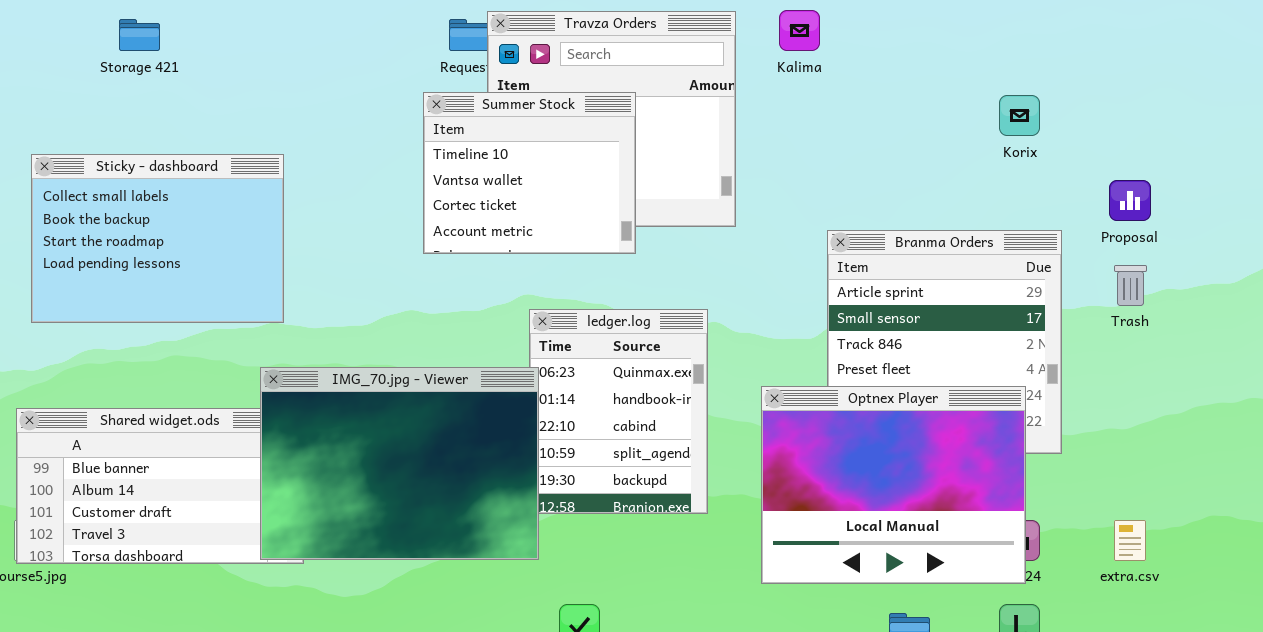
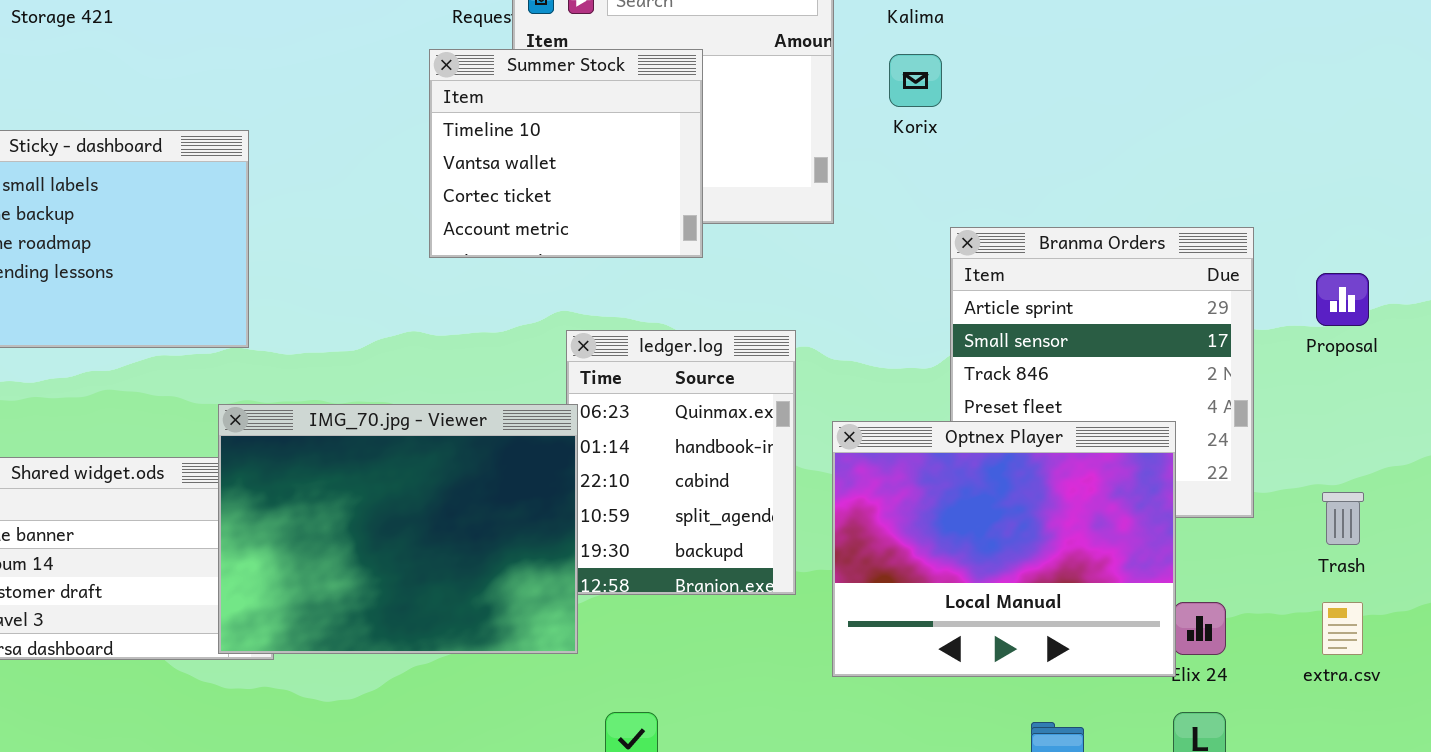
Korix: [999,95,1040,136] -> [889,54,942,107], moved
Proposal: [1109,180,1151,221] -> [1316,273,1369,326], moved
Trash: [1114,265,1147,306] -> [1322,492,1364,545], moved
Optnex Player: [761,386,1026,584] -> [832,421,1176,677], moved

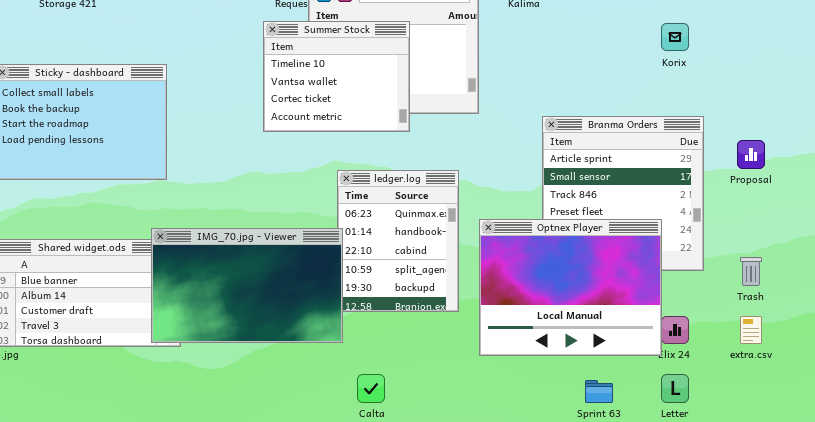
Korix: [889,54,942,107] -> [661,23,689,51], moved
IMG_70.jpg - Viewer: [218,404,578,654] -> [151,228,343,343], resized

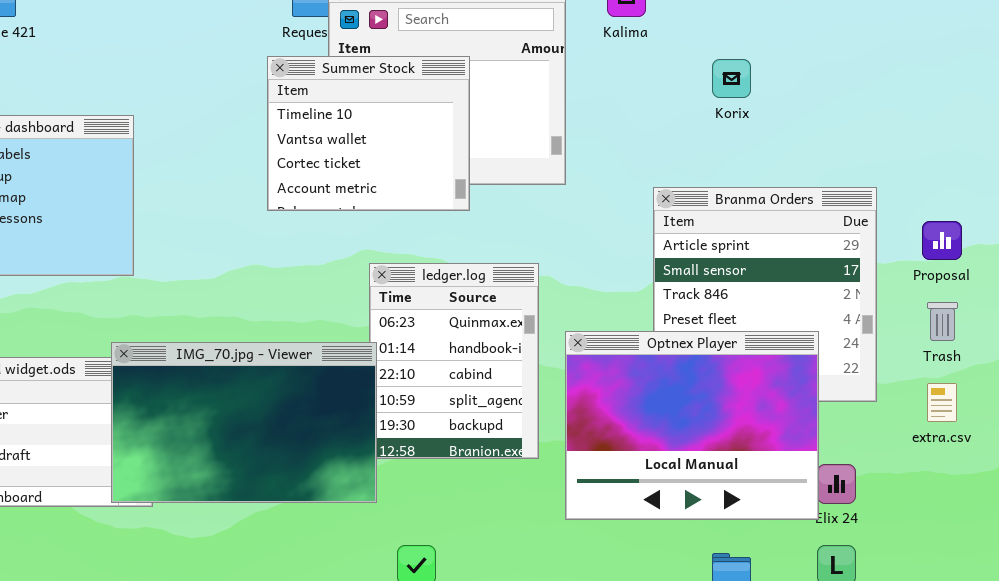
Korix: [661,23,689,51] -> [712,59,751,98], moved
Trash: [740,257,762,286] -> [927,302,958,341], moved
extra.csv: [740,316,762,344] -> [927,383,957,422], moved

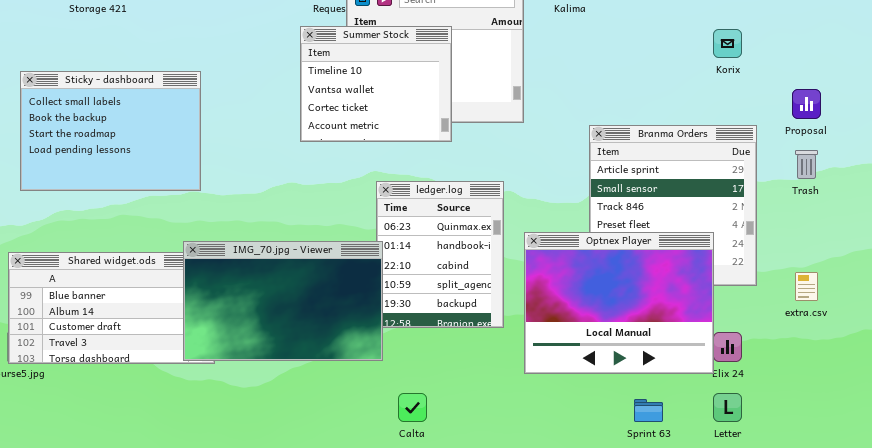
Korix: [712,59,751,98] -> [713,29,742,58], moved
Proposal: [922,221,962,260] -> [792,89,821,119], moved
Trash: [927,302,958,341] -> [795,150,818,179], moved

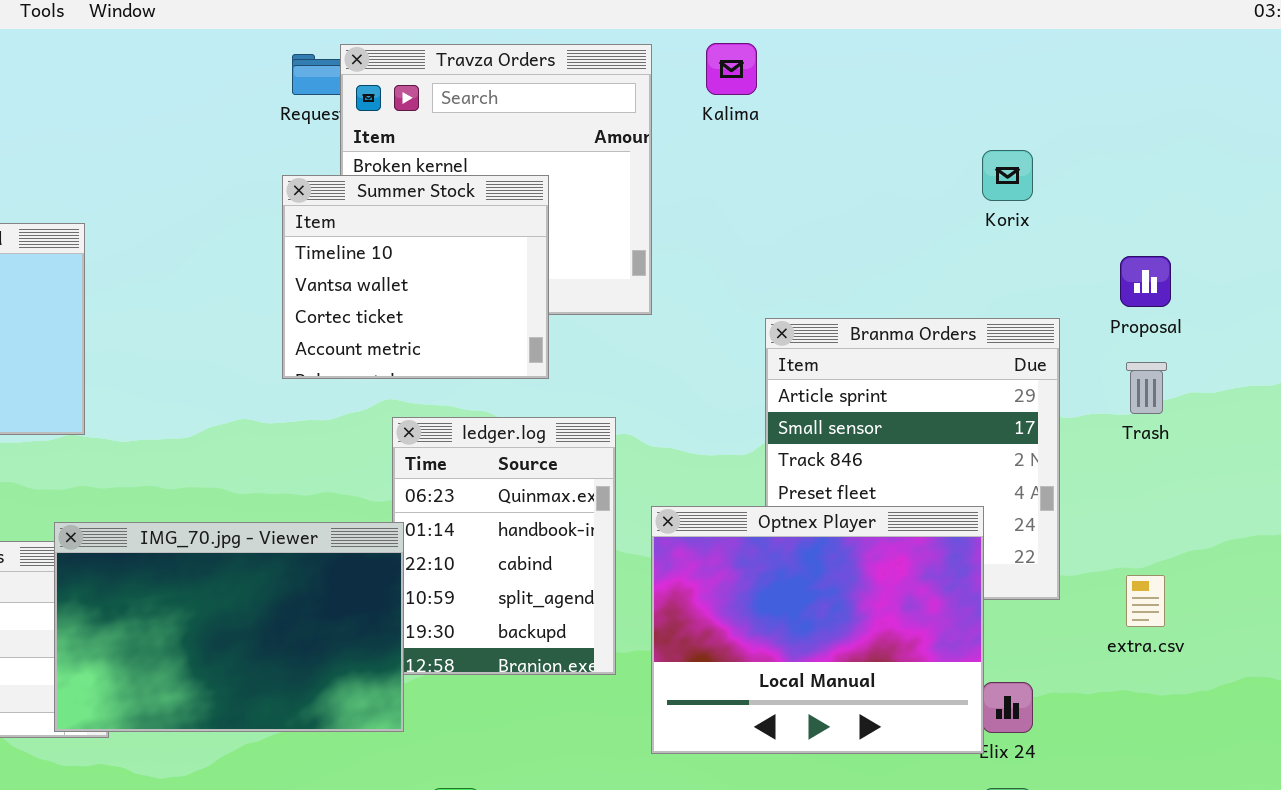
Summer Stock: [300,26,452,142] -> [282,175,549,379], moved

